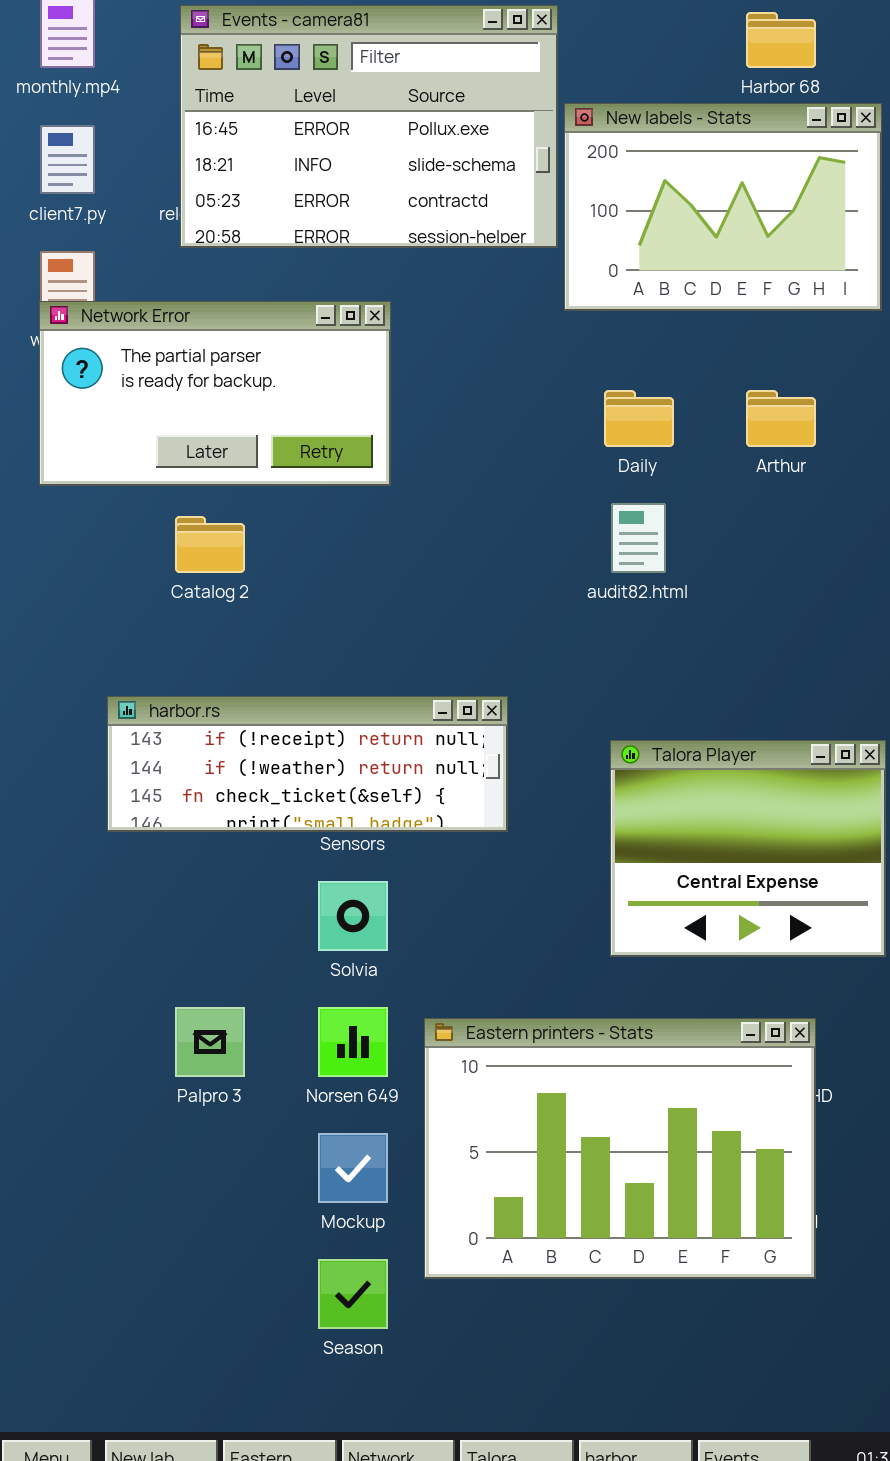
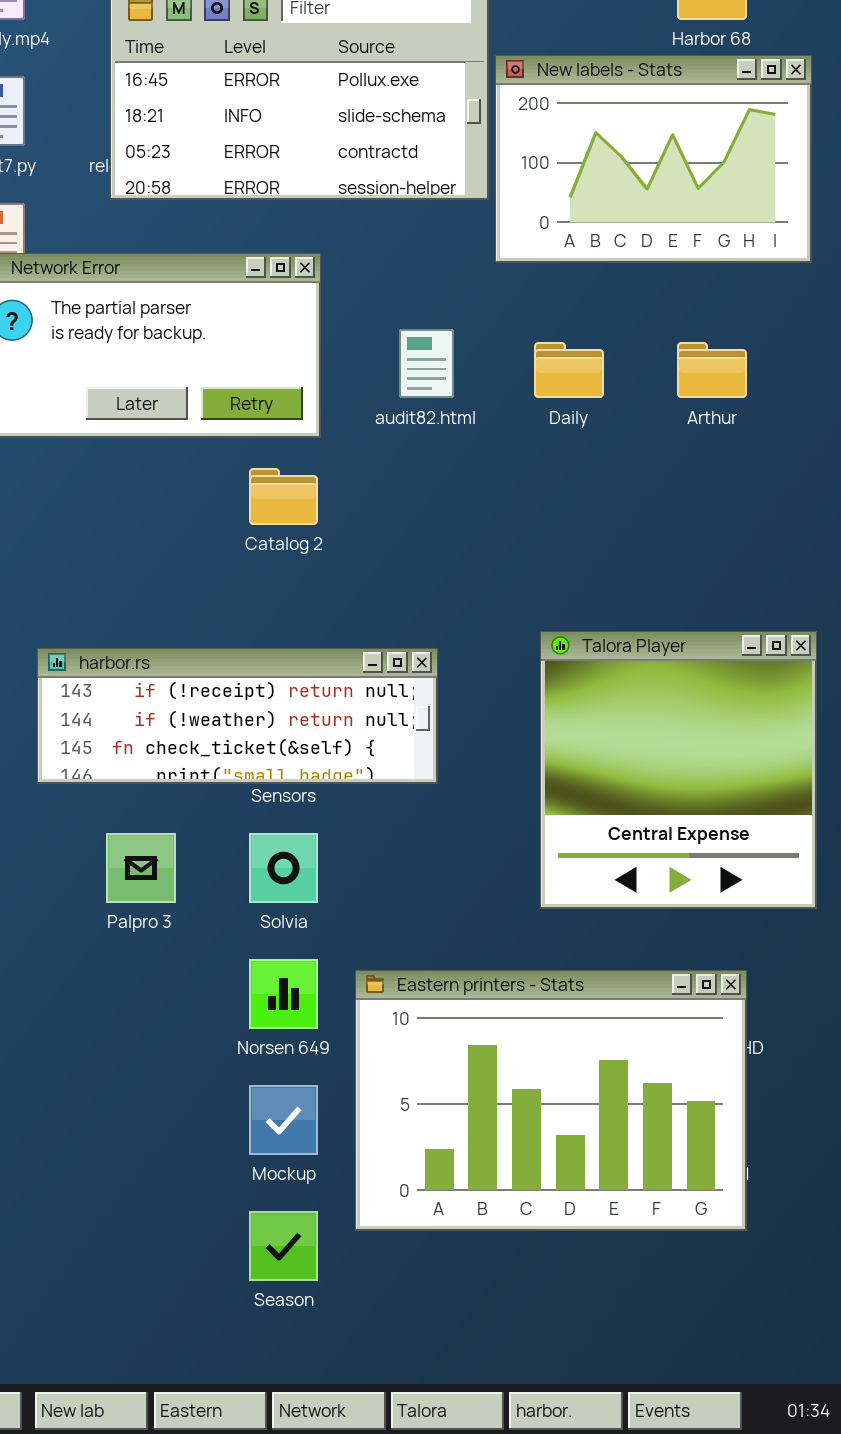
audit82.html: [611,503,666,573] -> [399,329,454,398], moved
Catalog 2: [175,516,245,573] -> [249,468,318,525], moved
Talora Player: [610,740,886,957] -> [540,631,817,909], resized
Palpro 3: [175,1007,245,1077] -> [106,833,176,903], moved

